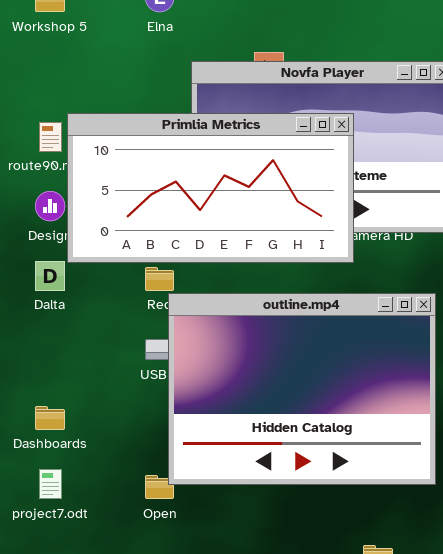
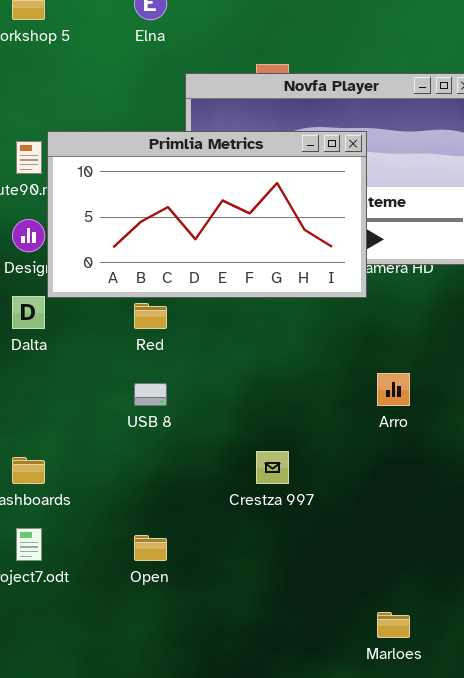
outline.mp4: [168,293,436,485] -> none, closed

